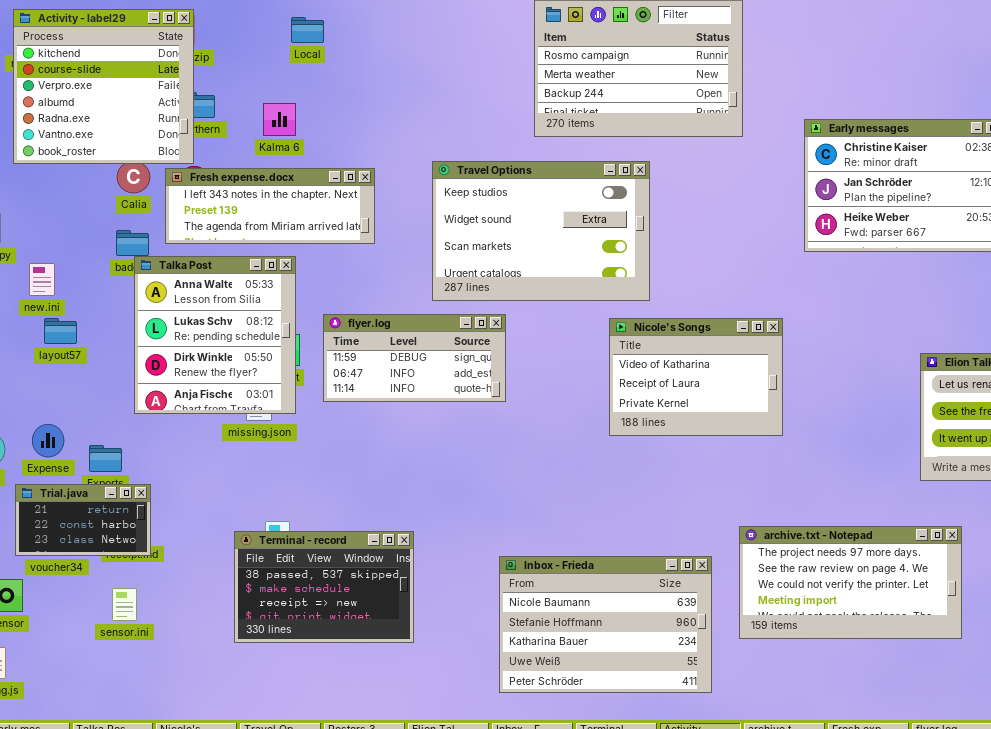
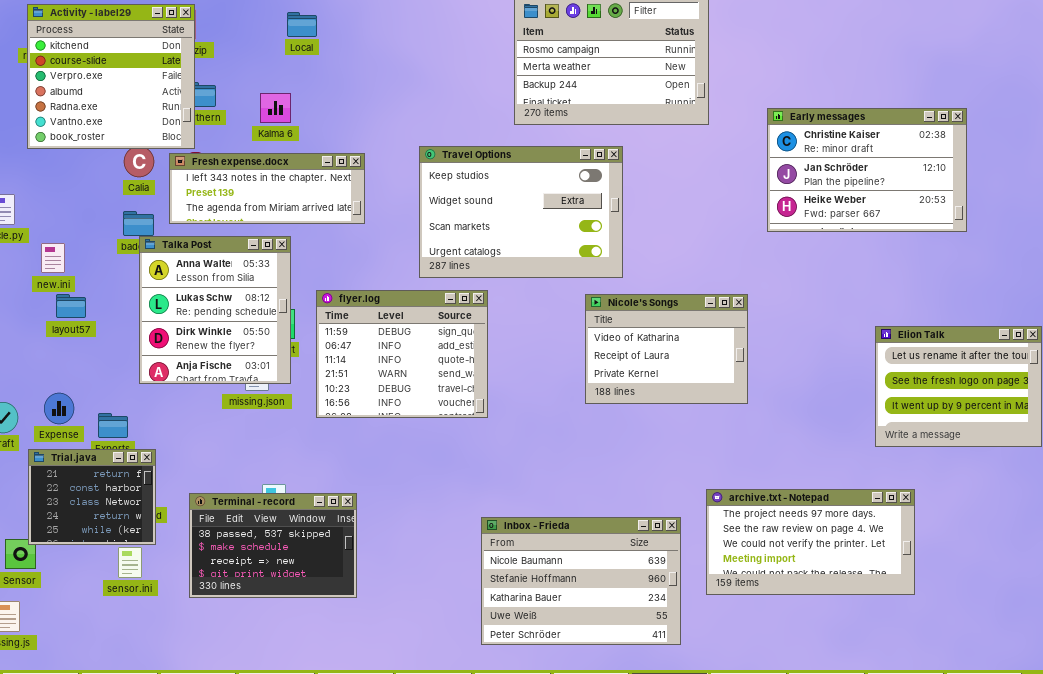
flyer.log: [323,314,506,402] -> [316,290,488,418], resized
Trial.java: [15,484,151,556] -> [28,449,156,545], resized
Terminal - record: [234,531,414,643] -> [189,493,357,598], moved

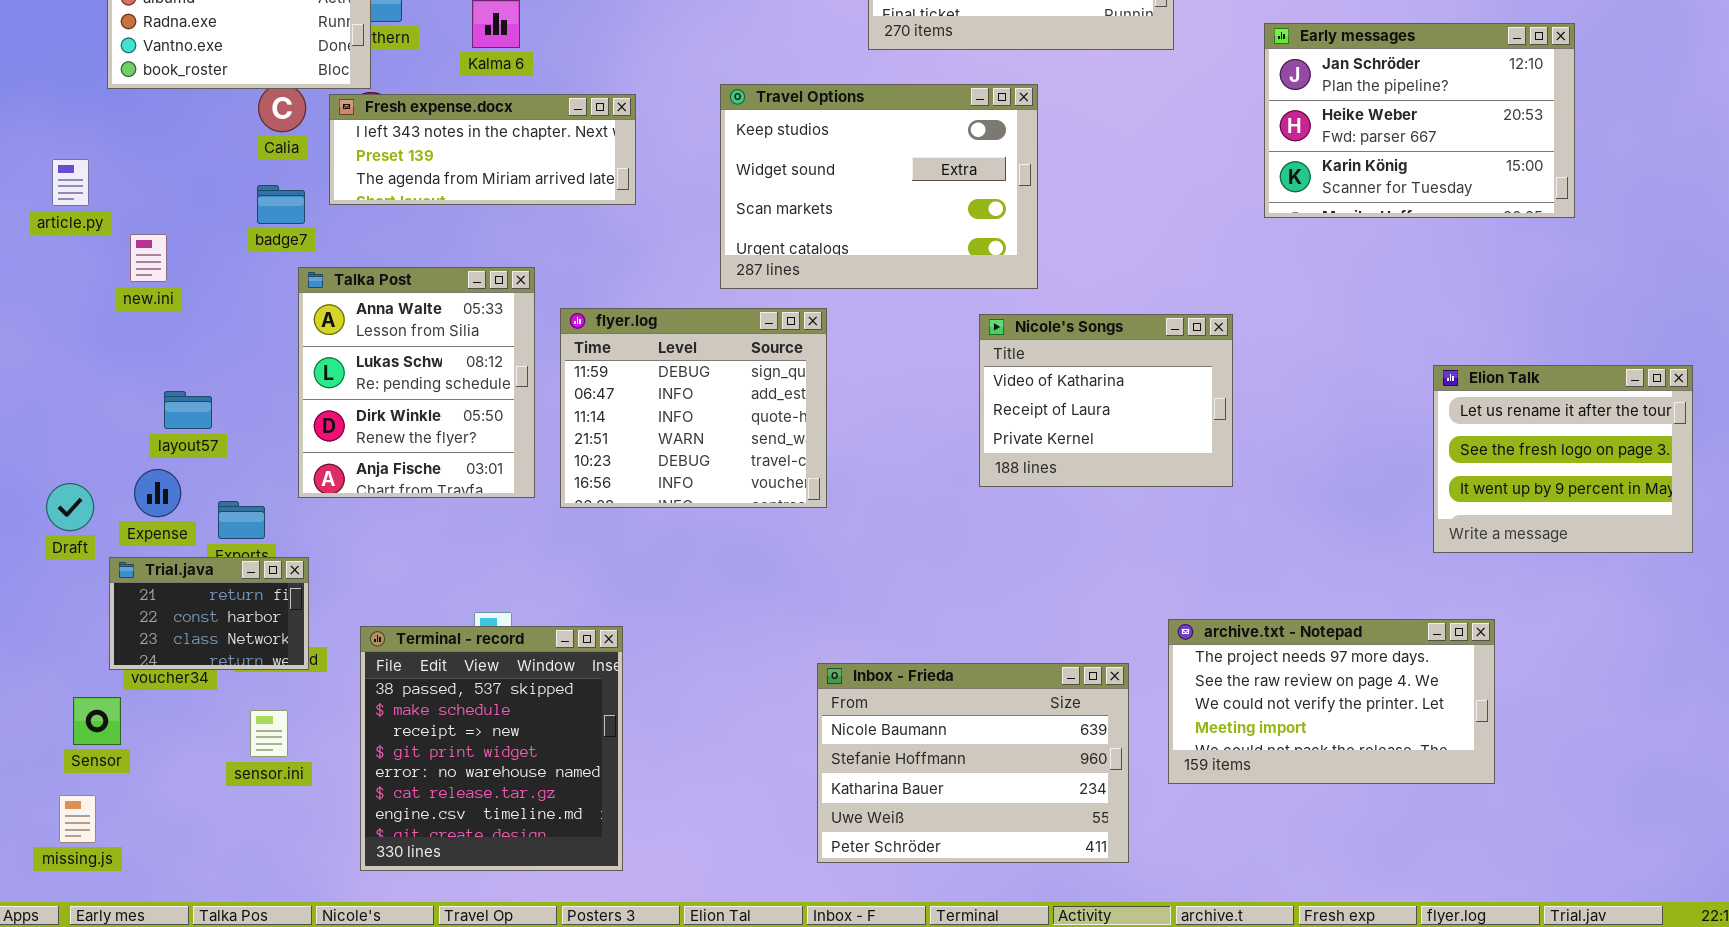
Early messages: [767,108,967,232] -> [1264,23,1575,218], scrolled down 1 row
Talka Post: [139,236,291,384] -> [298,267,535,498], moved
layout57: [56,294,86,318] -> [164,391,212,429], moved
Trial.java: [28,449,156,545] -> [109,557,309,670], resized
Terminal - record: [189,493,357,598] -> [360,626,623,871], resized

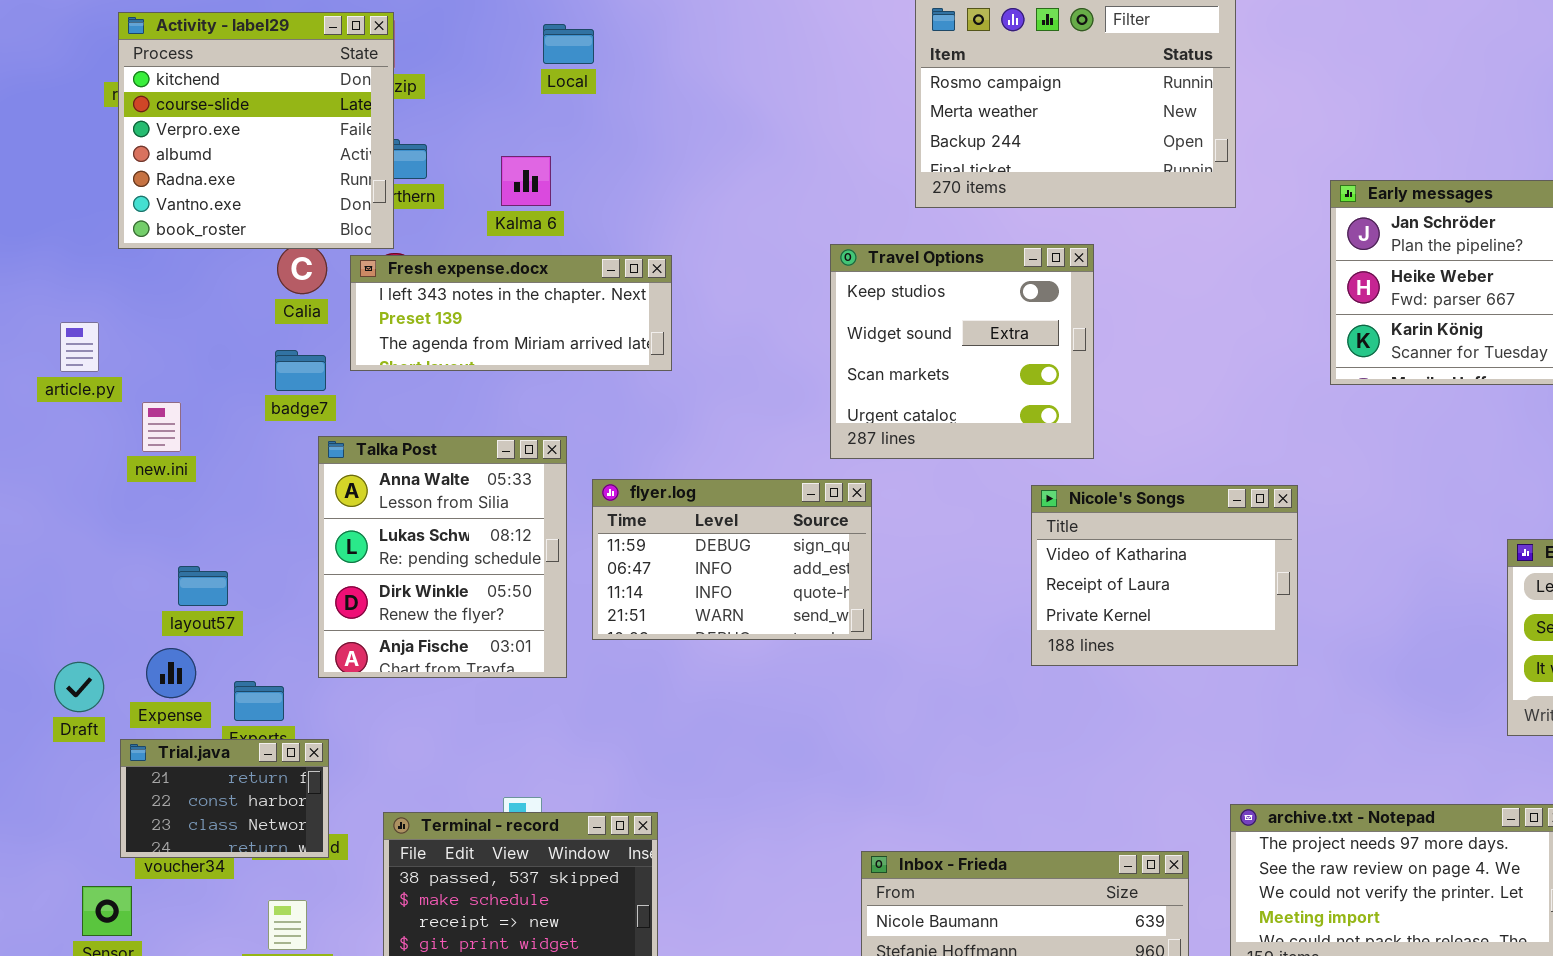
Travel Options: [720,84,1038,289] -> [830,244,1094,459], resized
flyer.log: [560,308,827,508] -> [592,479,872,640], resized

